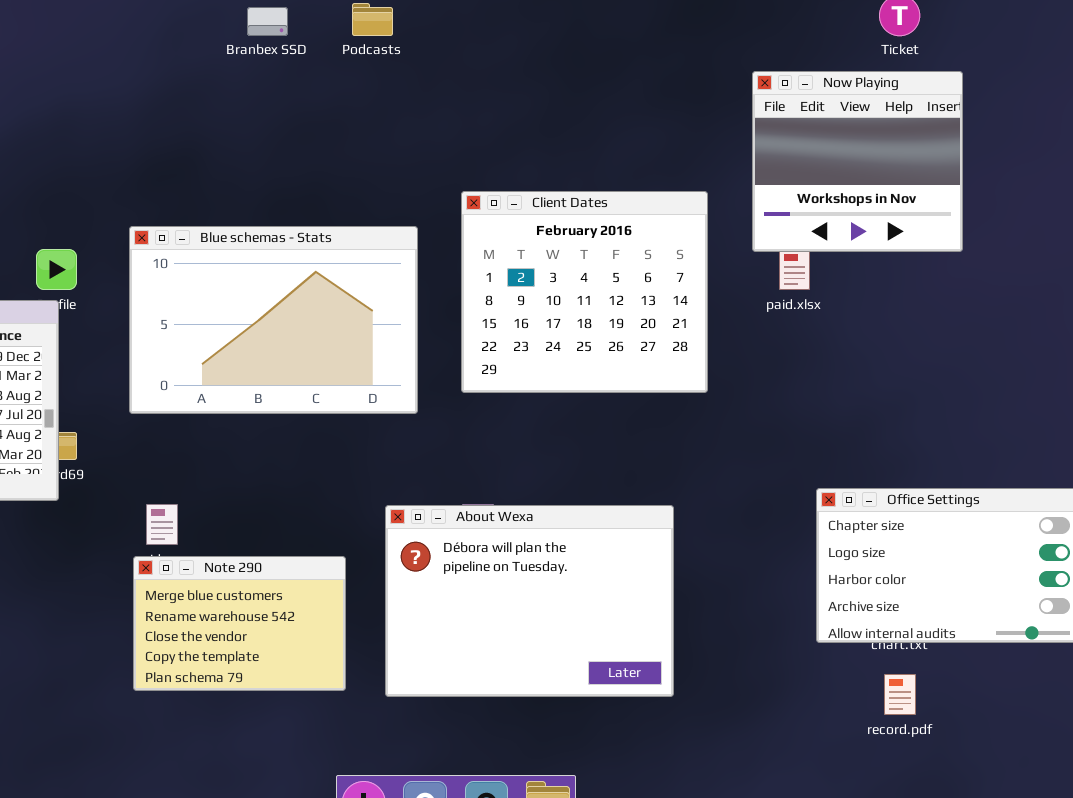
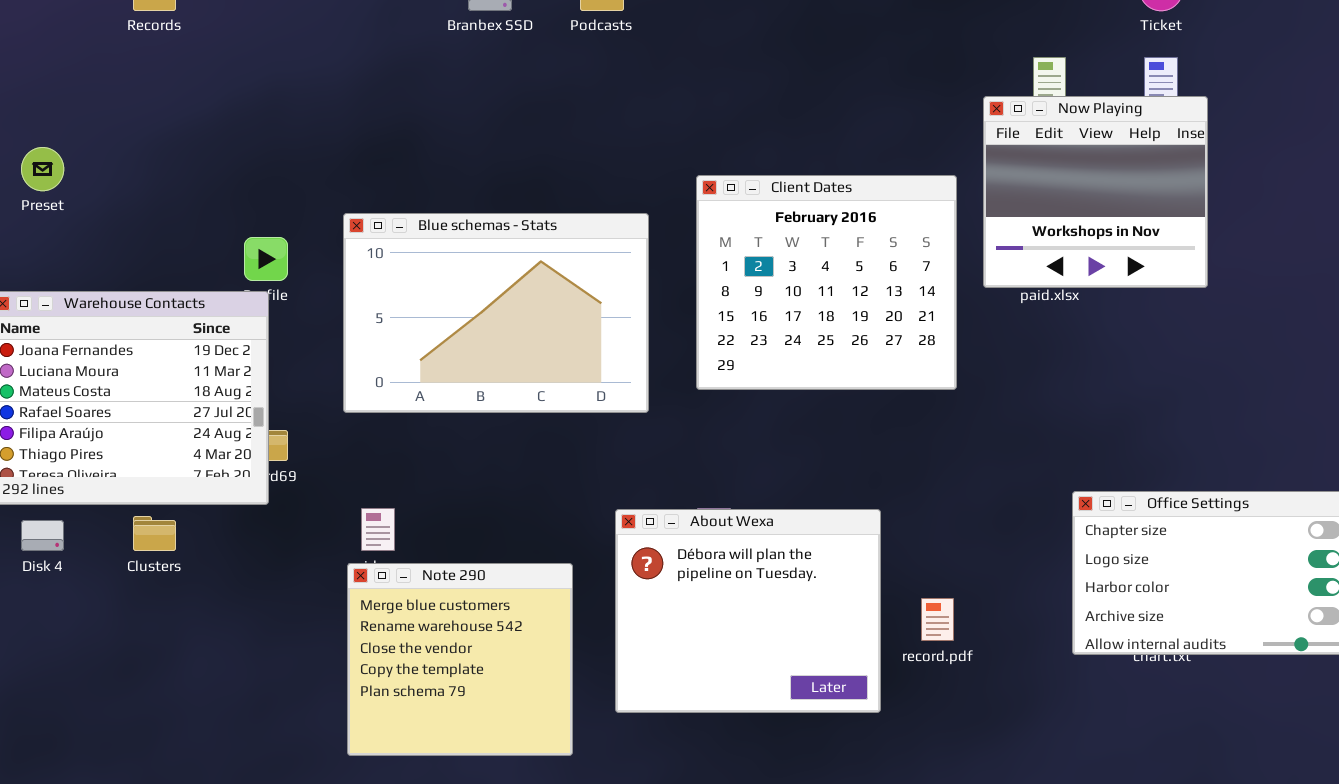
Now Playing: [752,71,963,252] -> [983,96,1208,288], moved
About Wexa: [385,505,674,697] -> [615,509,881,713], resized
Note 290: [133,556,346,691] -> [347,563,573,756], resized
record.pdf: [884,674,916,715] -> [921,598,954,641], moved

